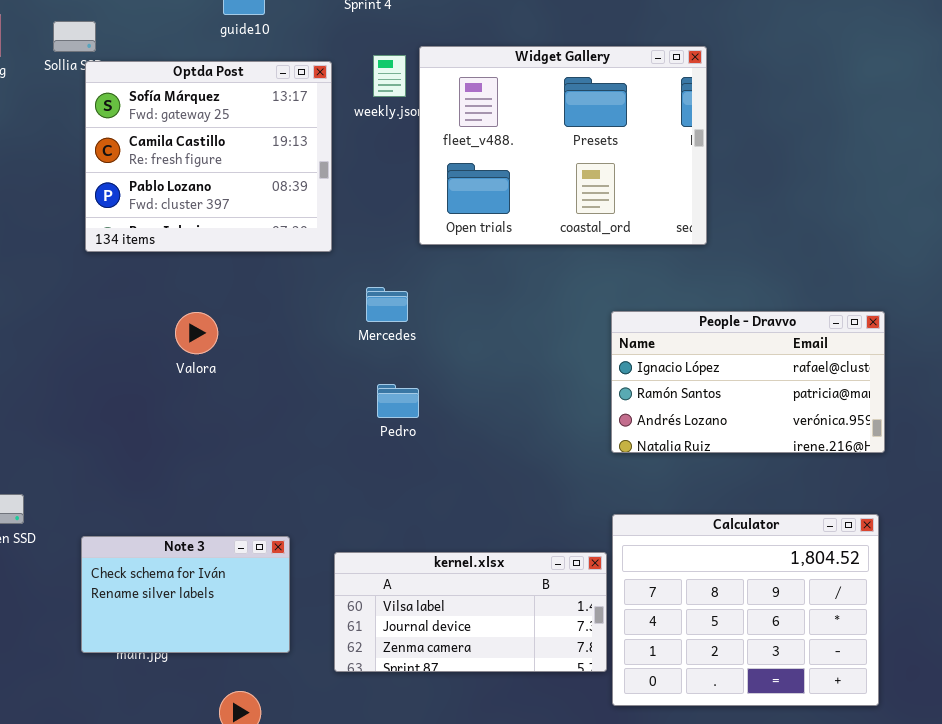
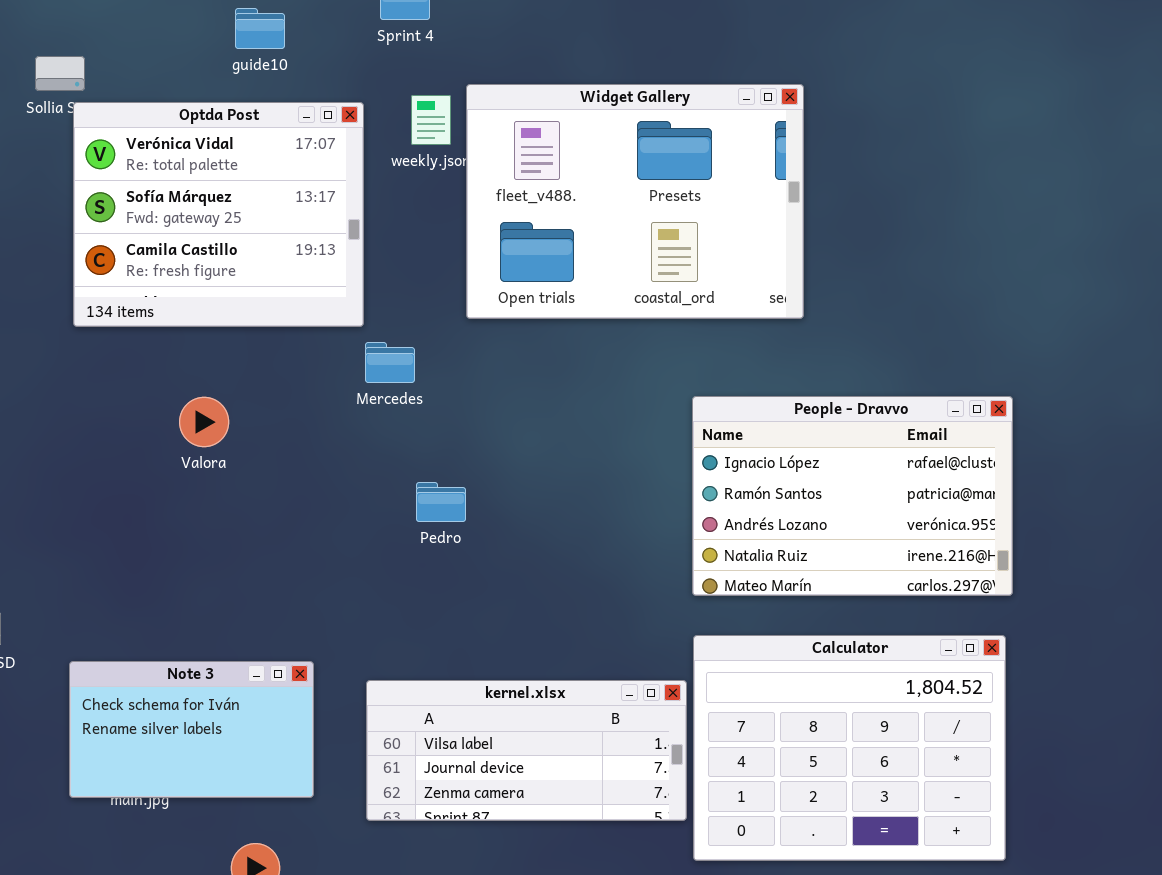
Optda Post: [85,61,332,252] -> [73,102,364,327], scrolled up 1 row
Mercedes: [366,287,408,322] -> [365,342,415,383], moved
People - Dravvo: [611,311,885,453] -> [692,396,1013,596], resized

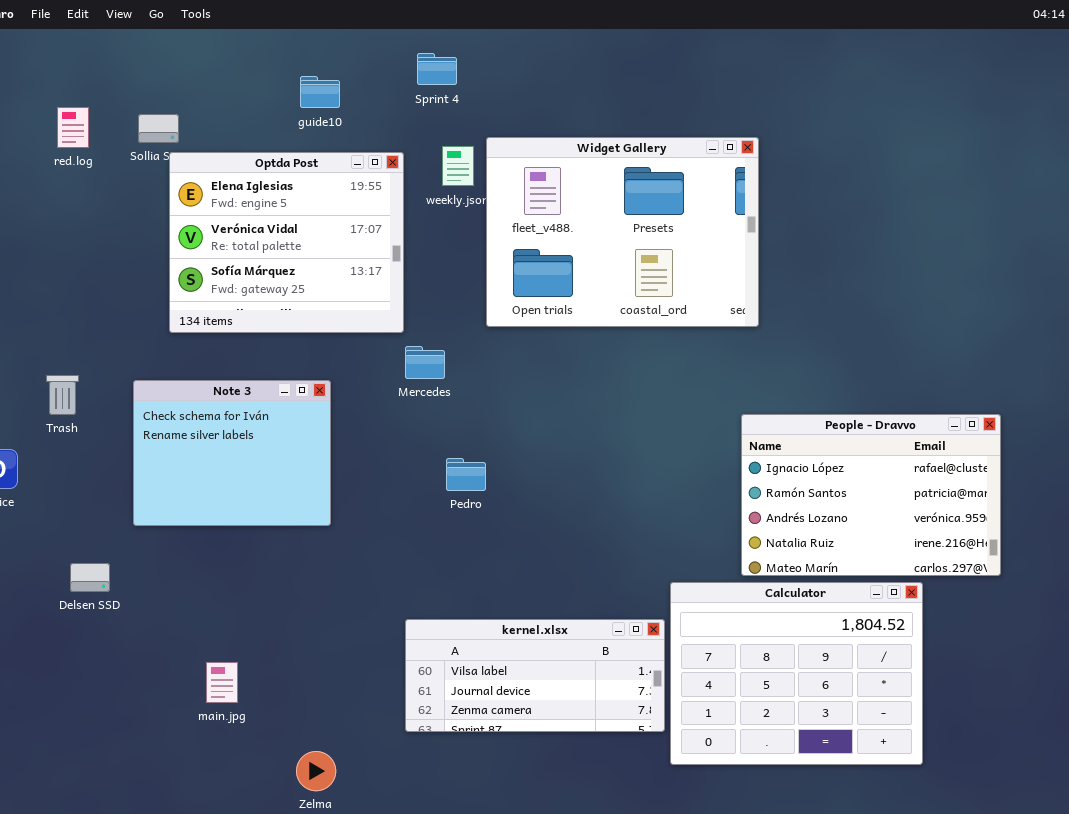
Optda Post: [73,102,364,327] -> [169,152,404,333], scrolled up 1 row
People - Dravvo: [692,396,1013,596] -> [741,414,1001,576], moved
Note 3: [69,661,314,798] -> [133,380,331,526], moved, resized

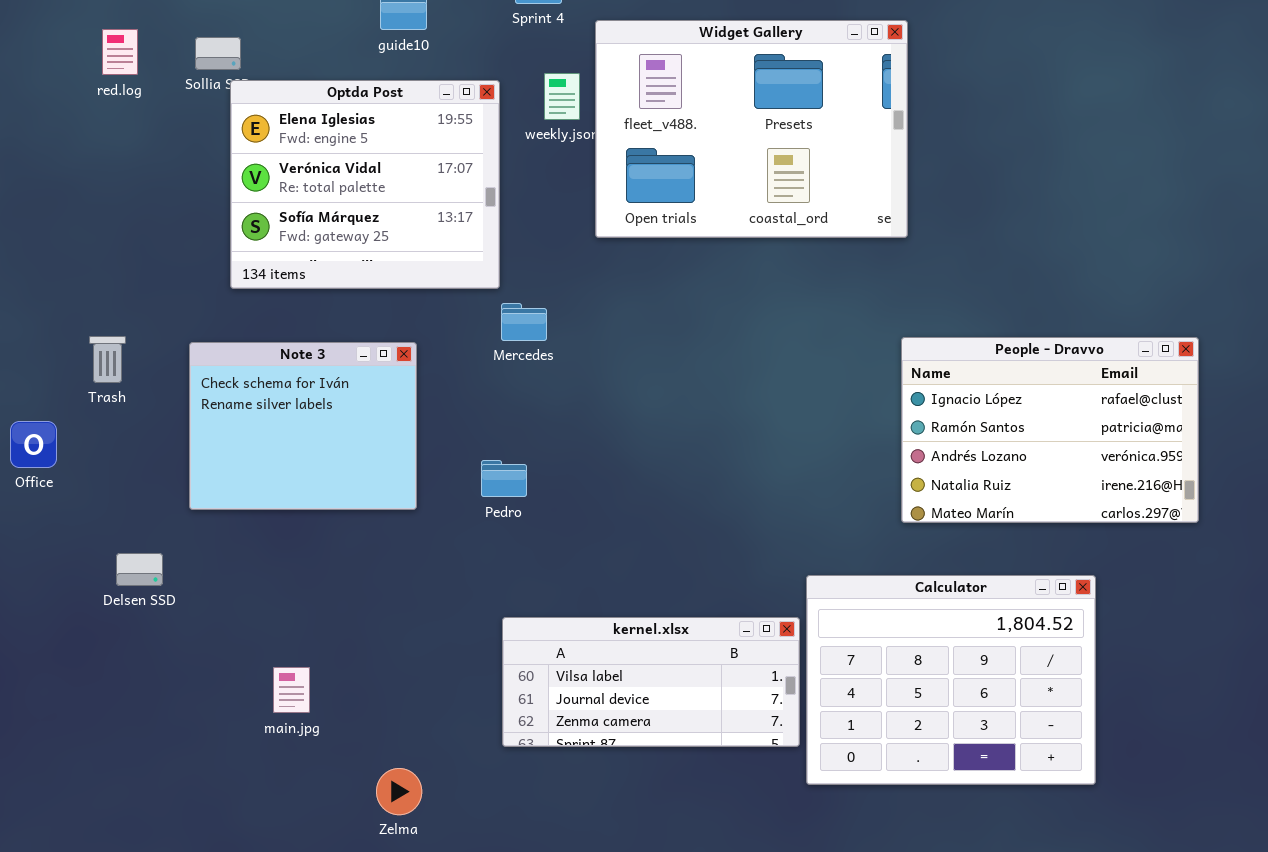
Widget Gallery: [486,137,759,327] -> [595,20,908,238], moved
People - Dravvo: [741,414,1001,576] -> [901,337,1199,523], moved
Pedro: [446,458,486,491] -> [481,460,527,497], moved

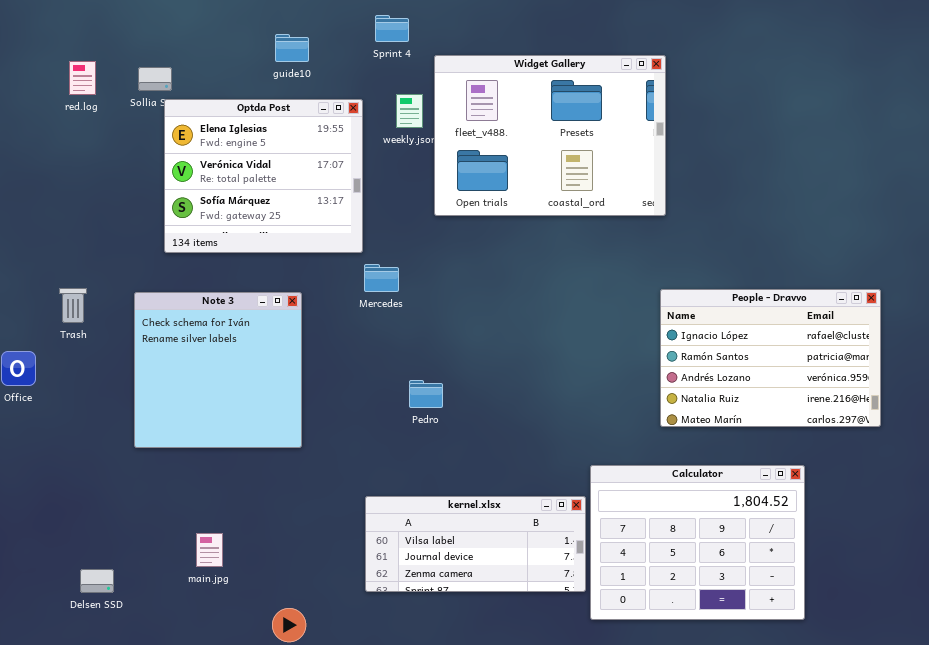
Note 3: [189,342,417,510] -> [134,292,302,448], resized
Pedro: [481,460,527,497] -> [409,380,443,408], moved
Delsen SSD: [116,553,163,586] -> [80,569,114,593], moved

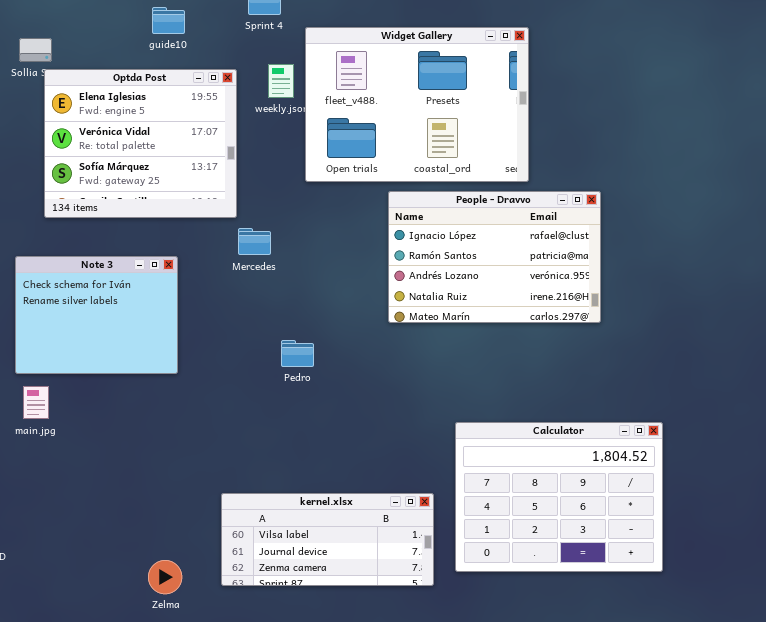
People - Dravvo: [660,289,881,427] -> [388,191,601,323], moved
Note 3: [134,292,302,448] -> [15,256,178,374], resized
kernel.xlsx: [365,496,586,592] -> [221,493,434,586], moved
main.jpg: [196,533,223,567] -> [23,386,49,419], moved

